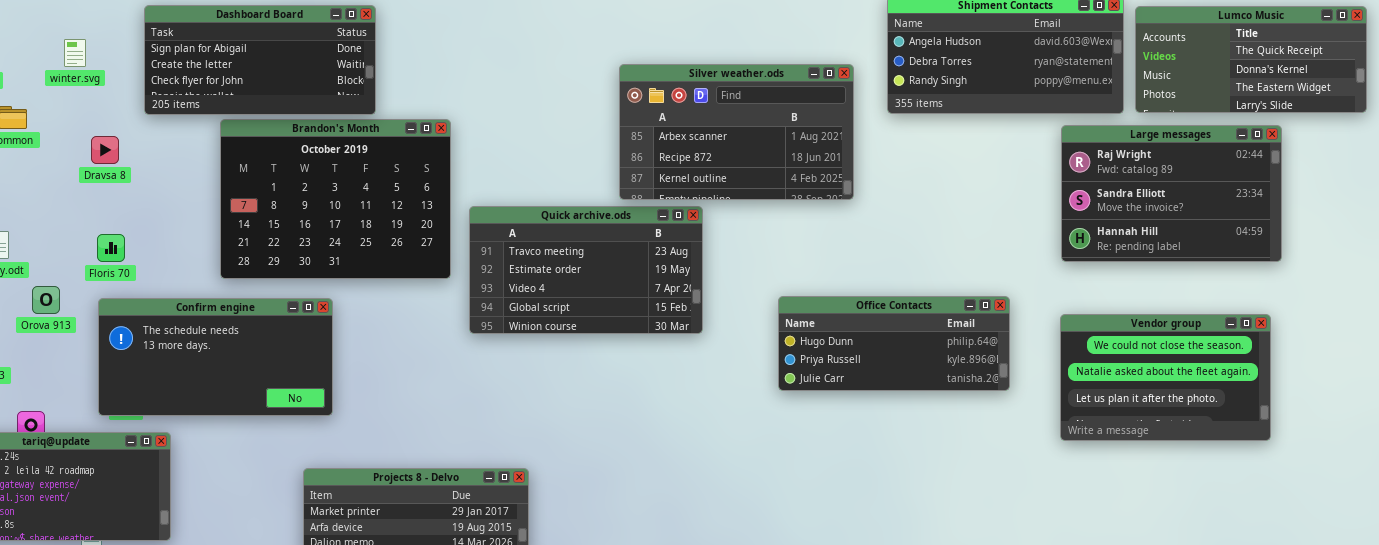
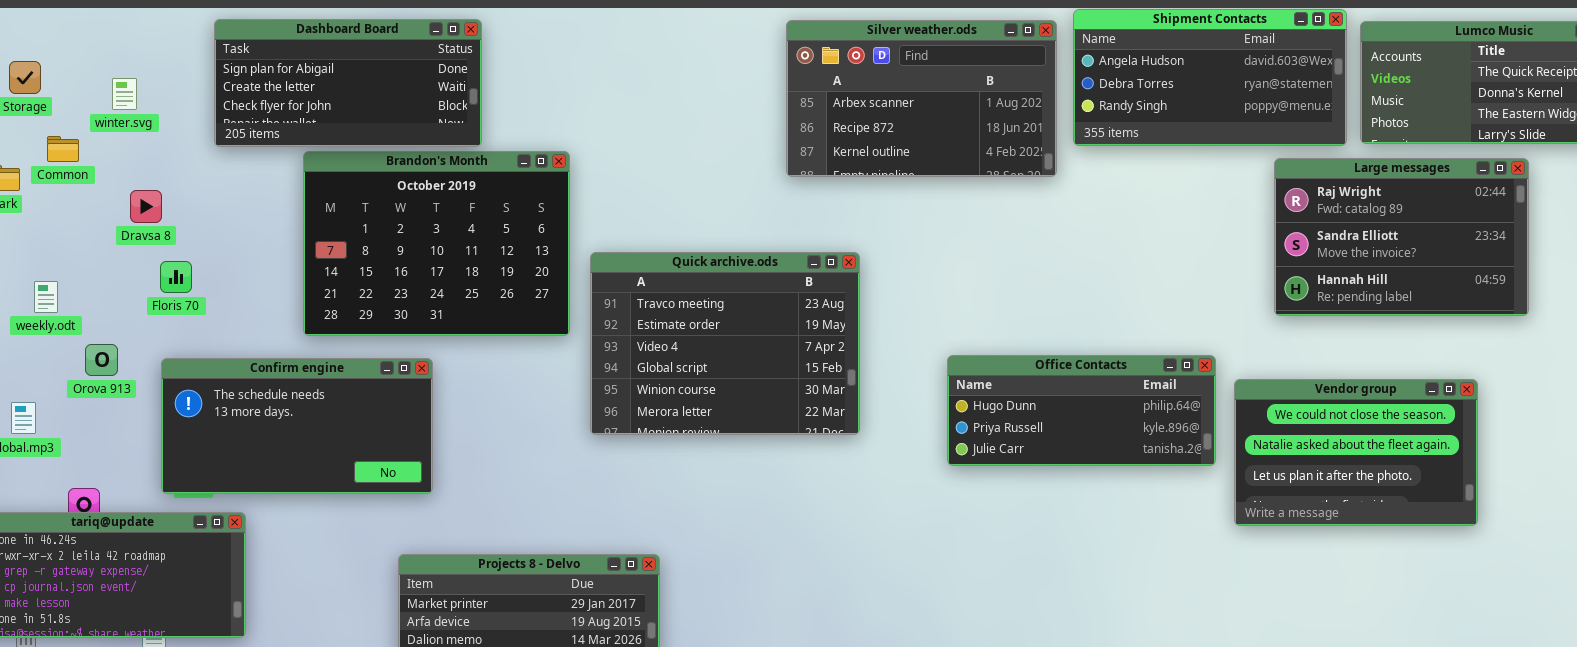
winter.svg: [64,39,86,67] -> [112,78,137,110], moved
Silver weather.ods: [619,64,854,200] -> [786,20,1057,177], moved
Dravsa 8: [91,136,119,164] -> [130,190,162,223], moved
Quick archive.ods: [469,206,703,334] -> [590,252,860,435], resized
Floris 70: [97,234,125,262] -> [160,261,192,293], moved
Vendor group: [1060,314,1271,441] -> [1234,379,1478,526], moved

